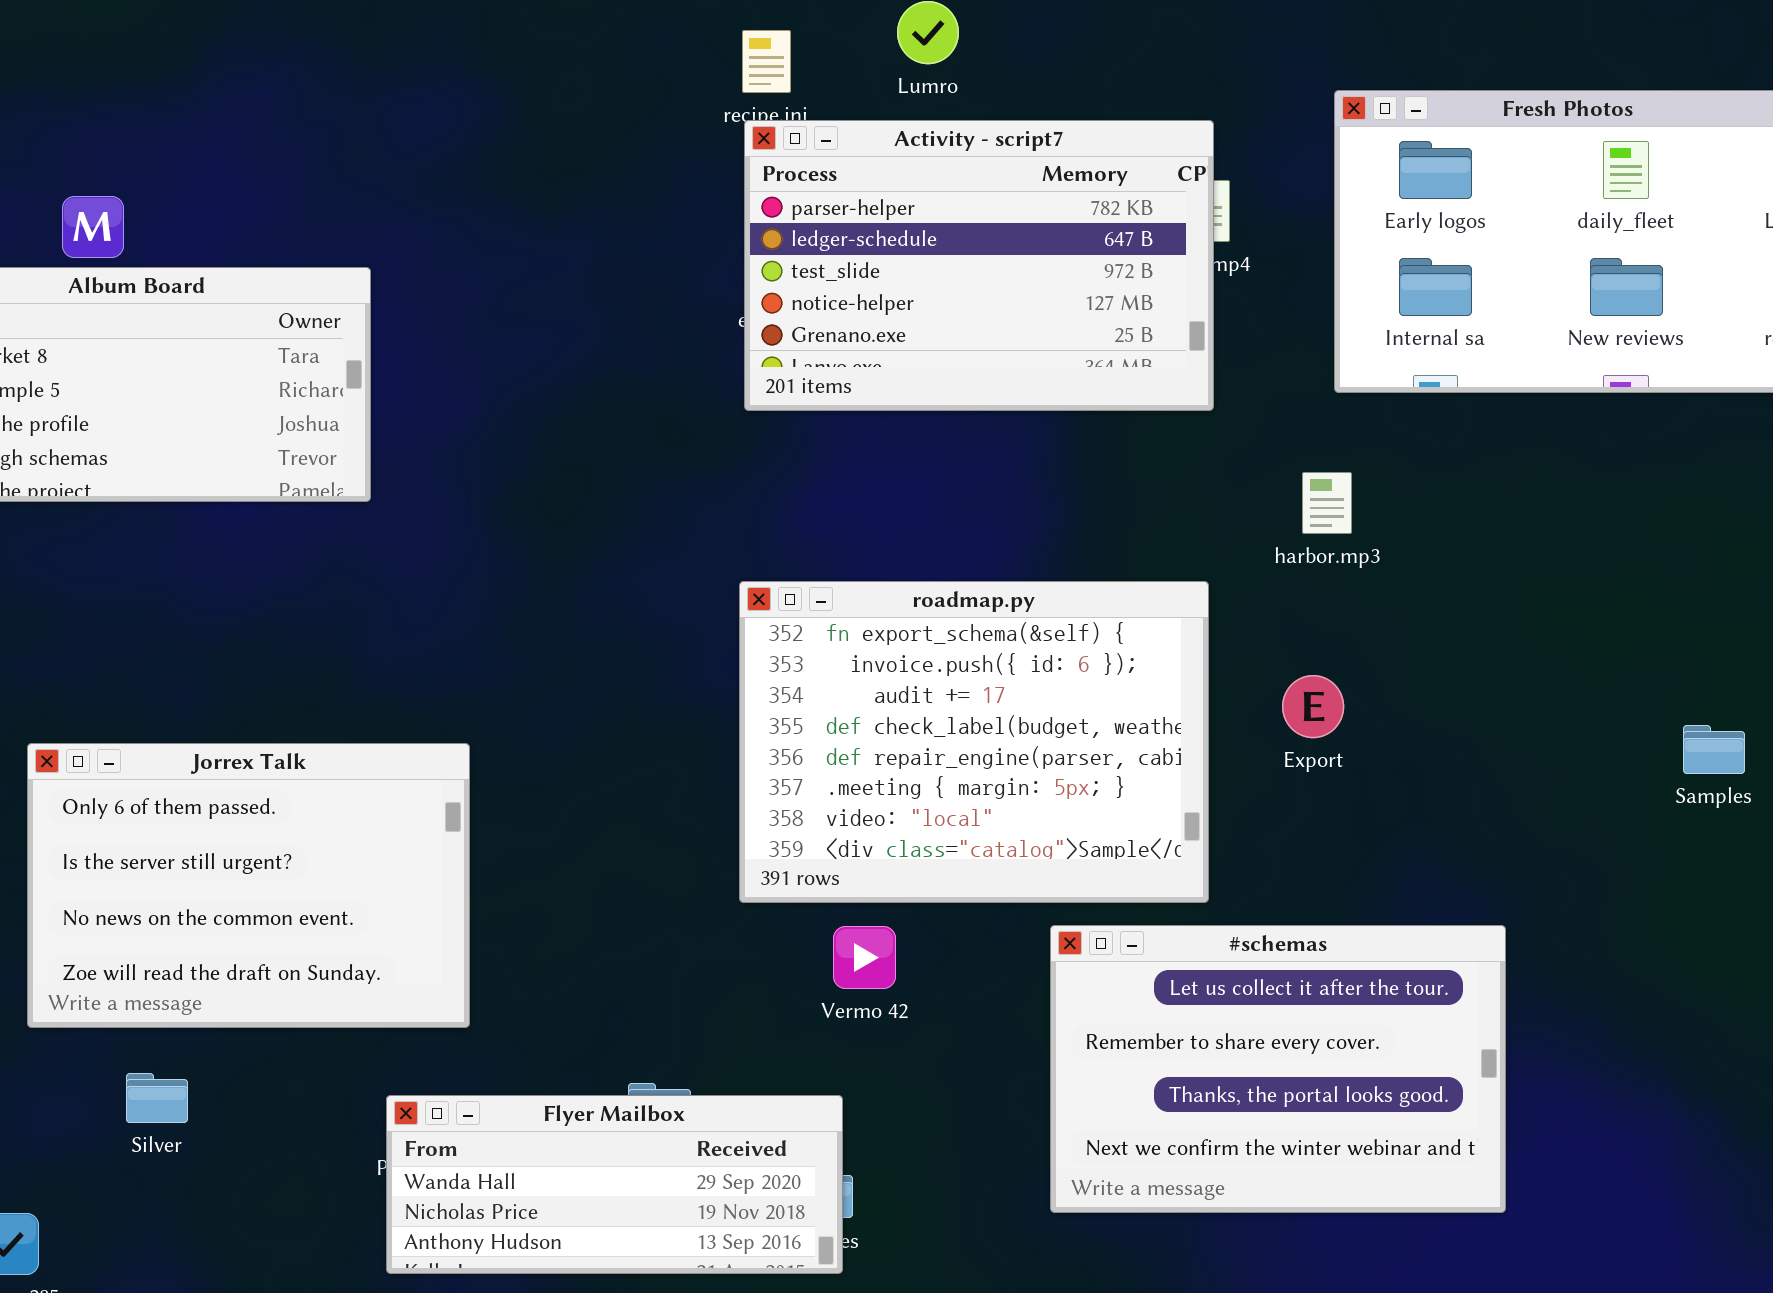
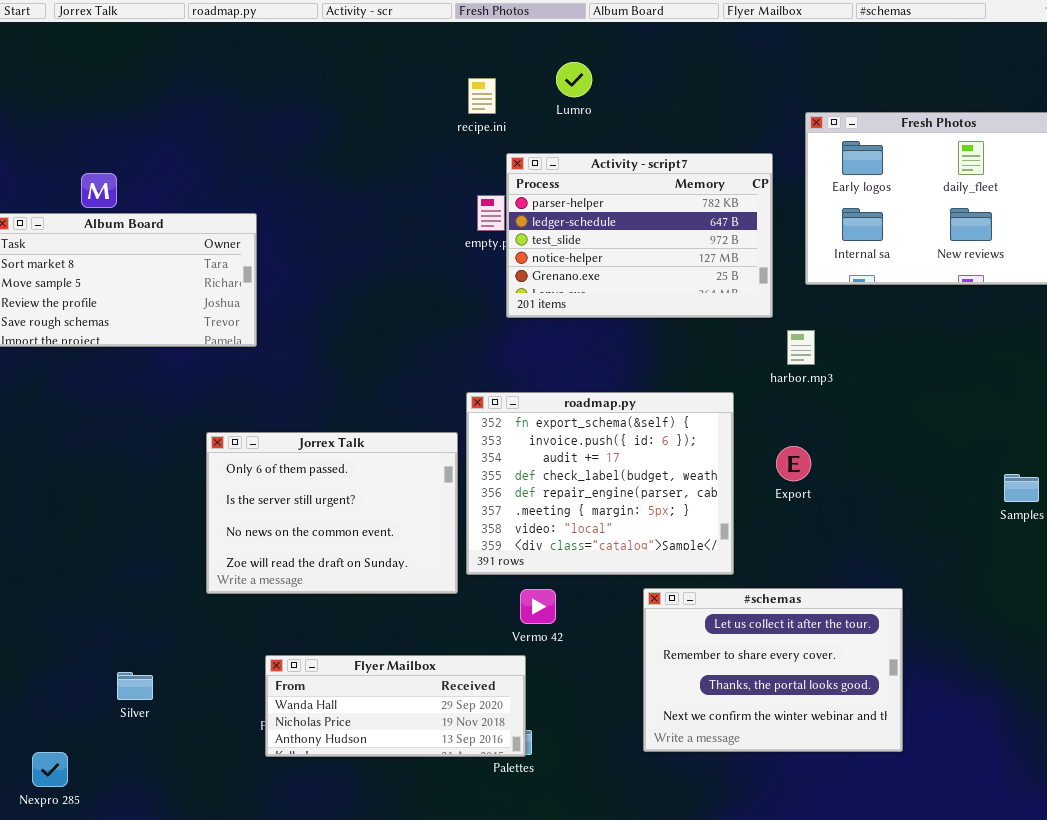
Activity - script7: [744,120,1214,411] -> [506,153,773,318], moved
Jorrex Talk: [27,743,470,1028] -> [206,432,458,594], moved
Flyer Mailbox: [386,1095,843,1274] -> [265,655,526,757], moved

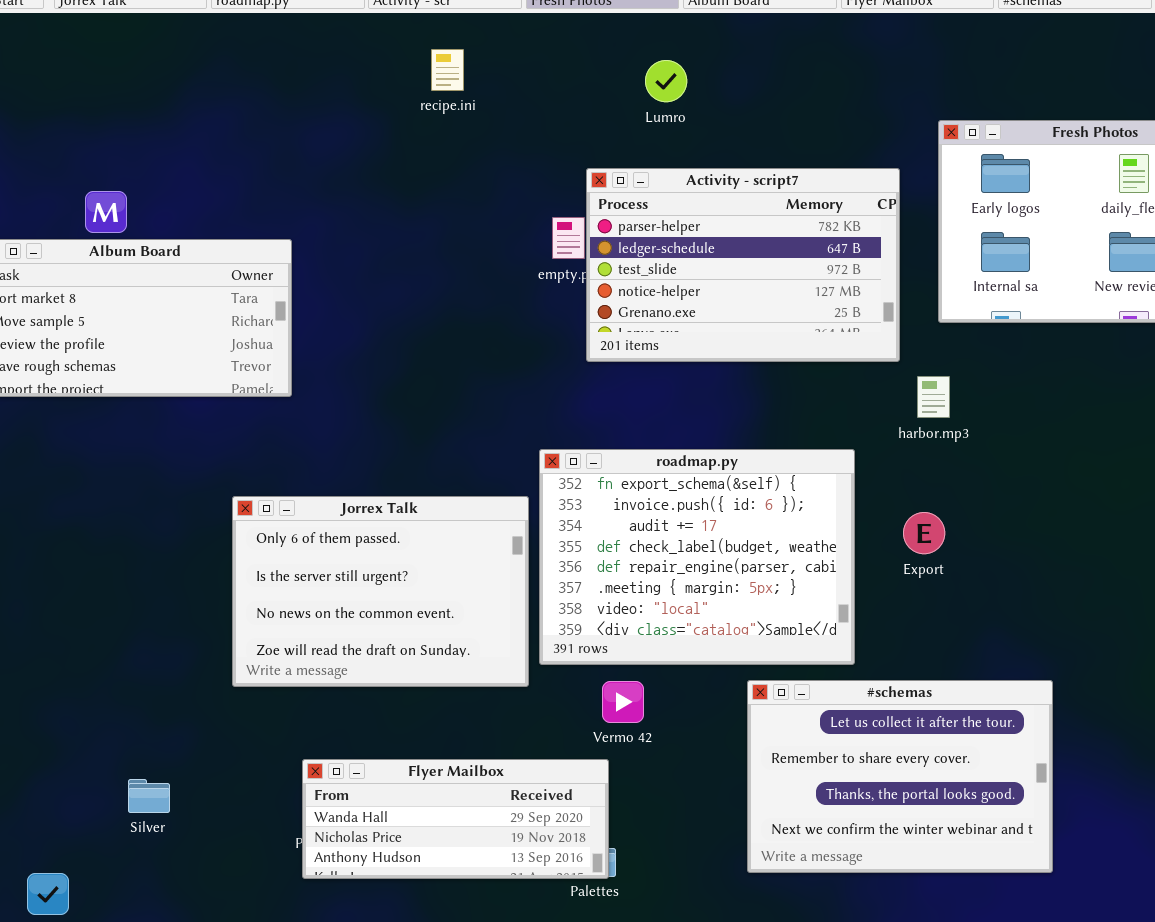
recipe.ini: [468,78,496,114] -> [431,49,464,91], moved

